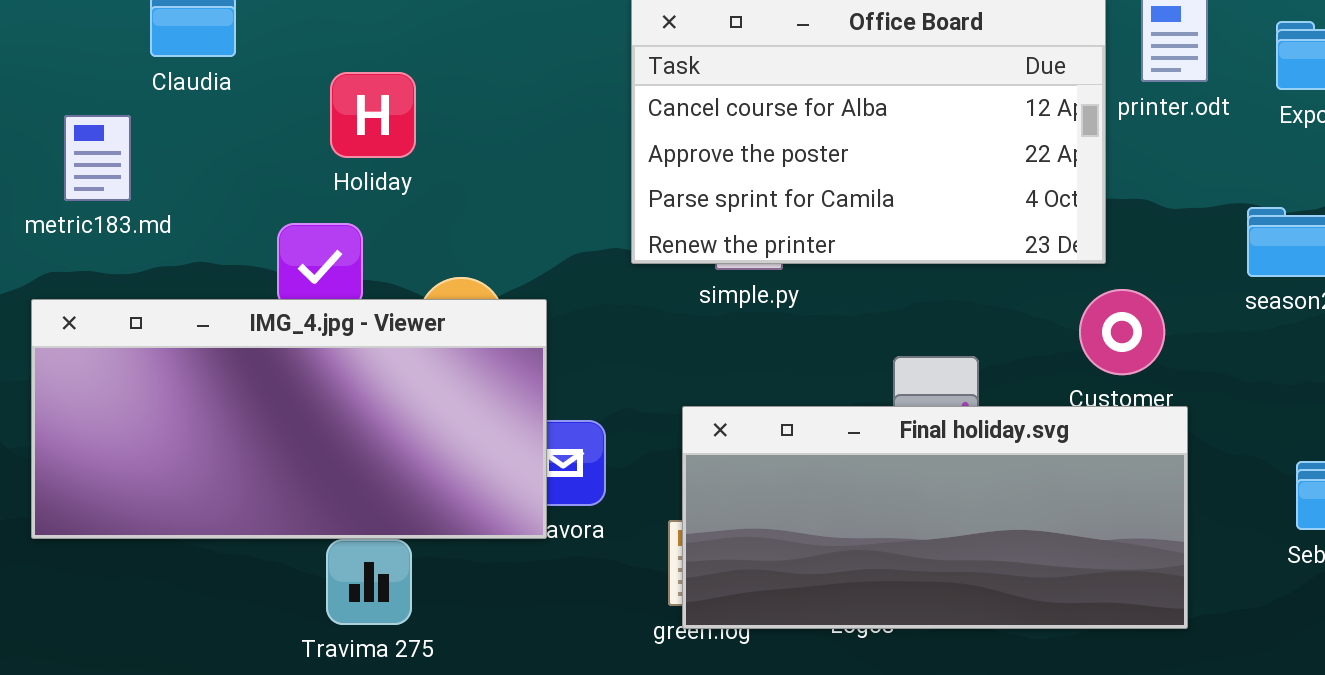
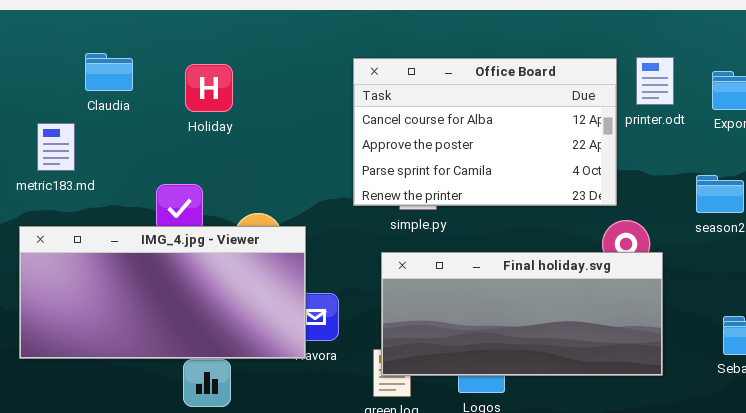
Holiday: [330,72,416,158] -> [185,64,233,112], moved
Final holiday.svg: [682,406,1188,629] -> [381,252,663,376], moved

